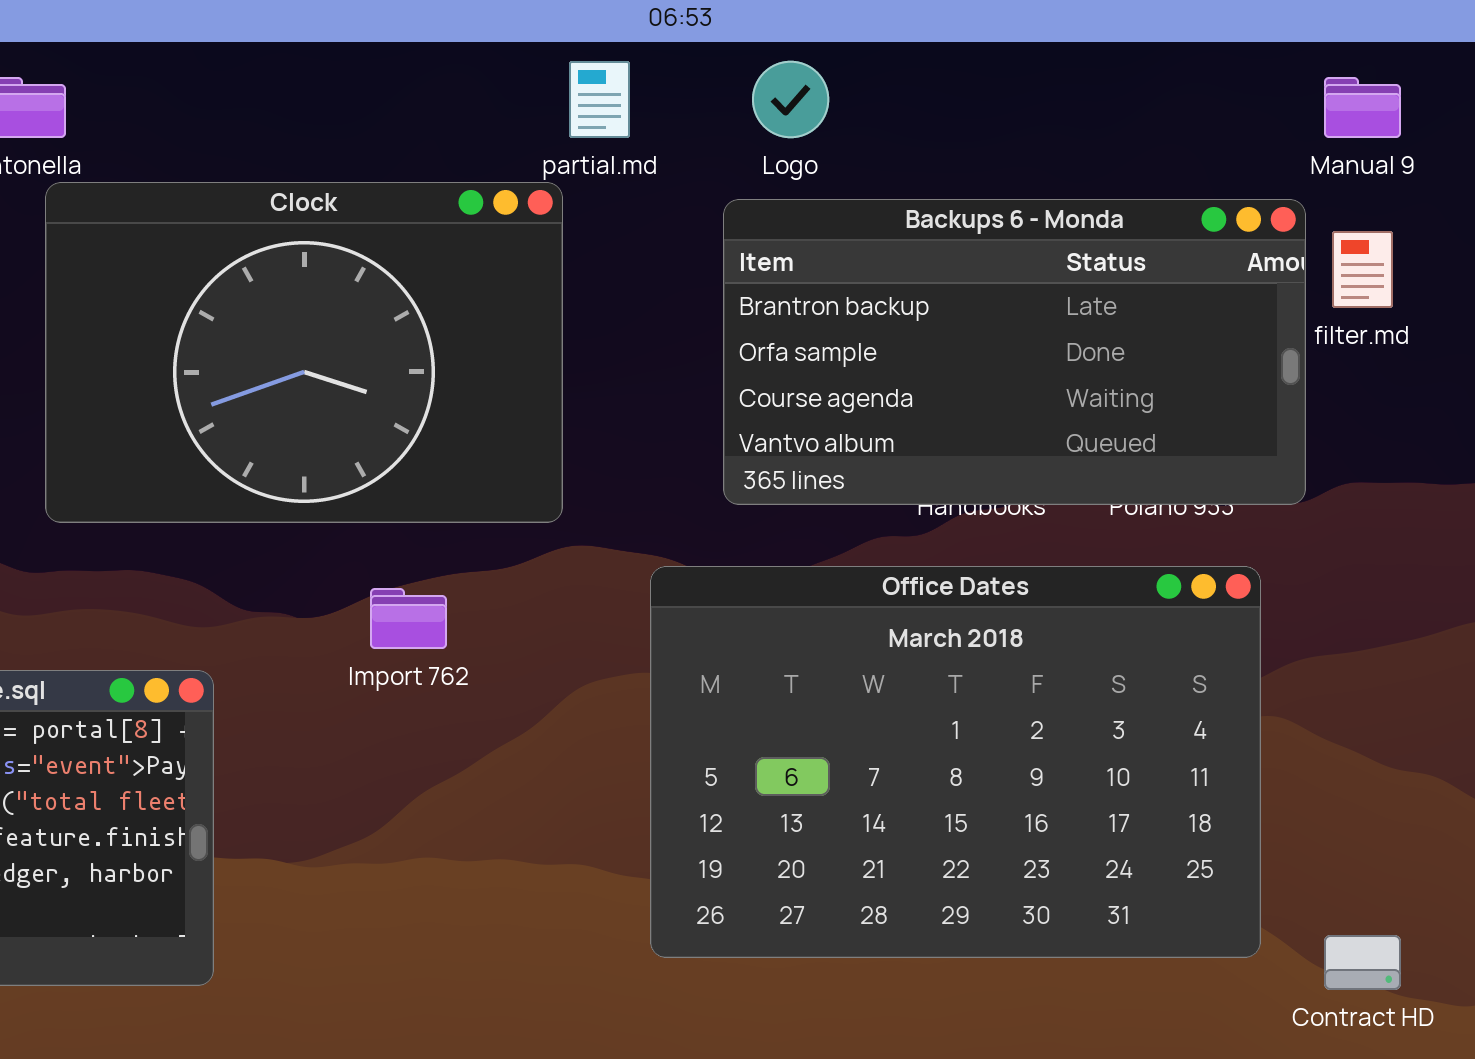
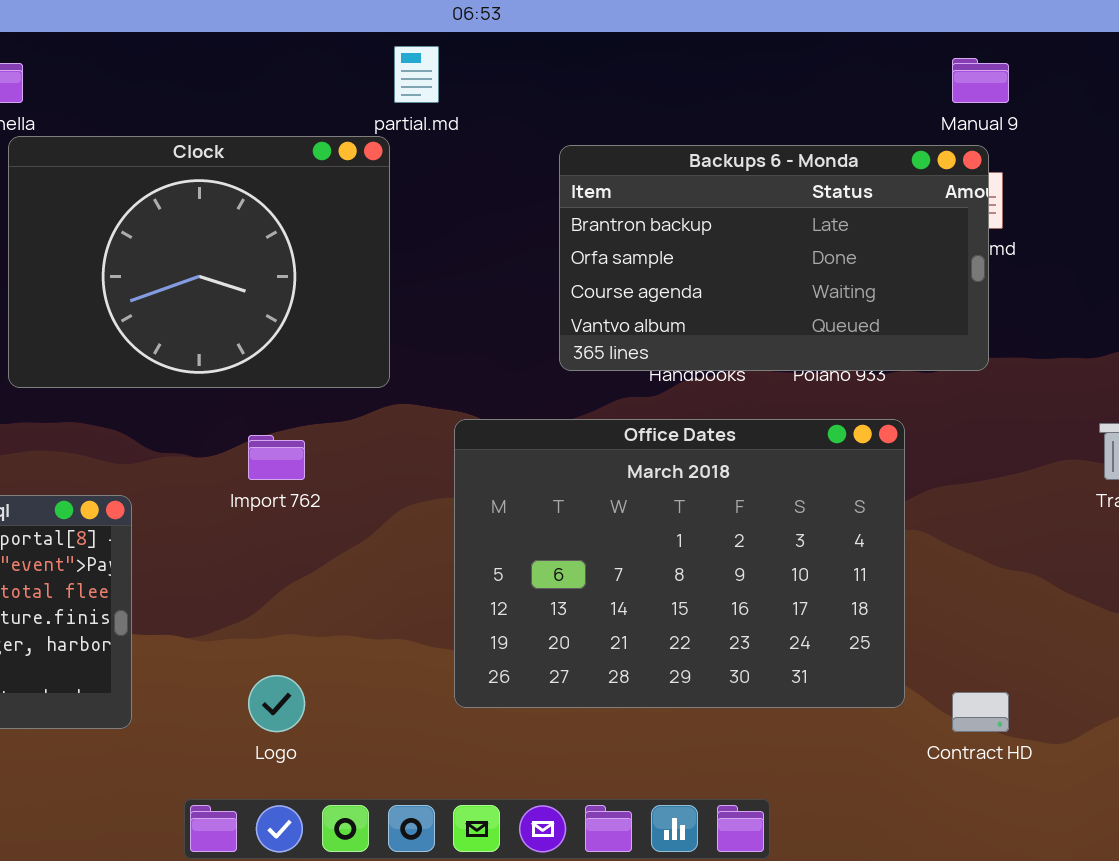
Logo: [752,61,829,138] -> [248,675,305,732], moved
Backups 6 - Monda: [723,199,1306,505] -> [559,145,989,371], moved

